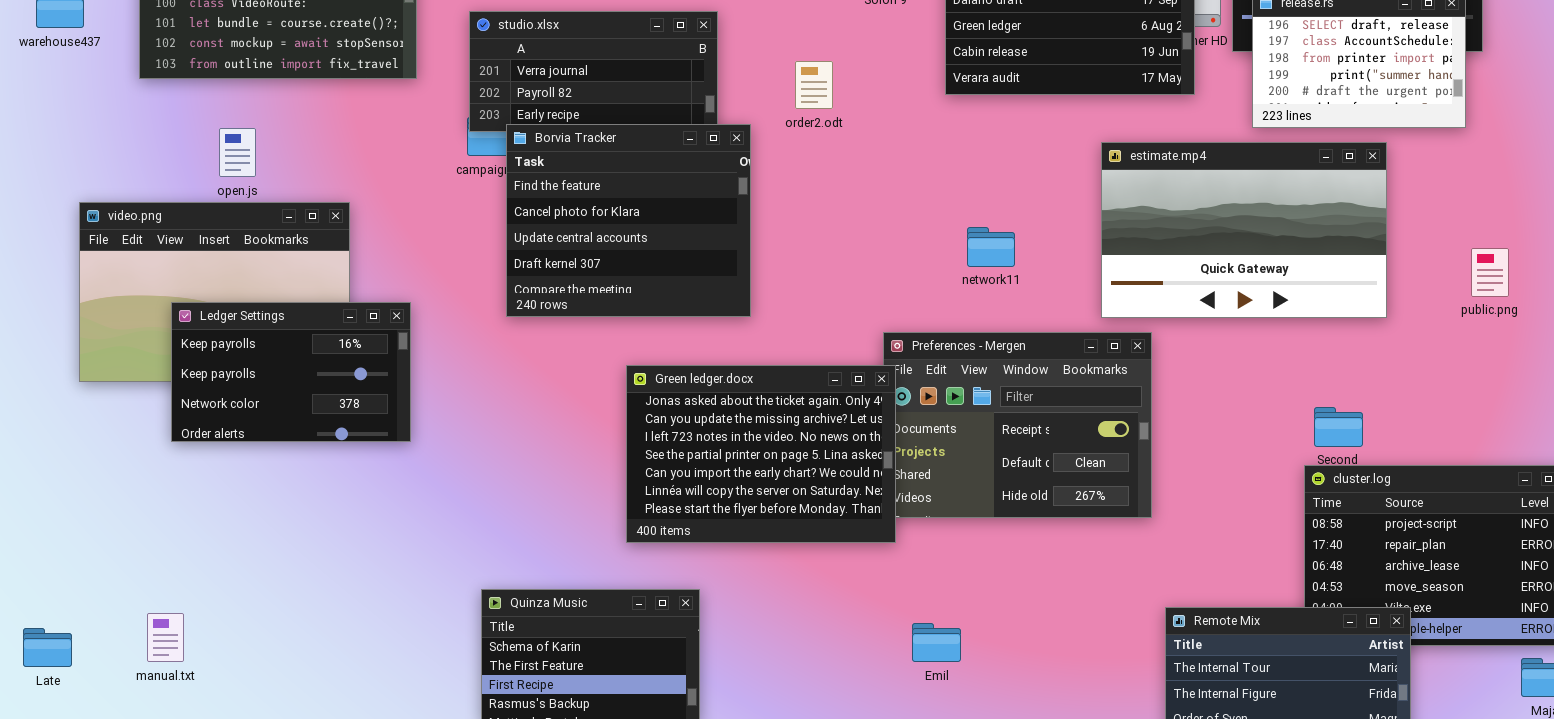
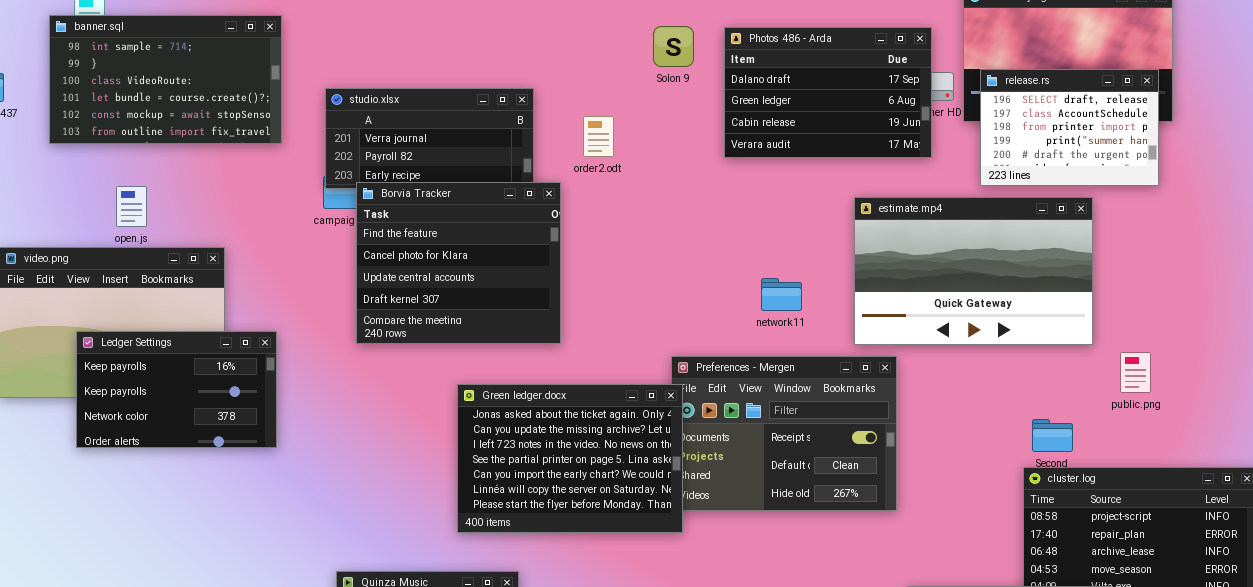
order2.odt: [795,61,833,109] -> [583,116,614,157], moved
network11: [967,227,1015,267] -> [761,278,802,311], moved
public.png: [1471,248,1509,297] -> [1120,352,1151,393], moved

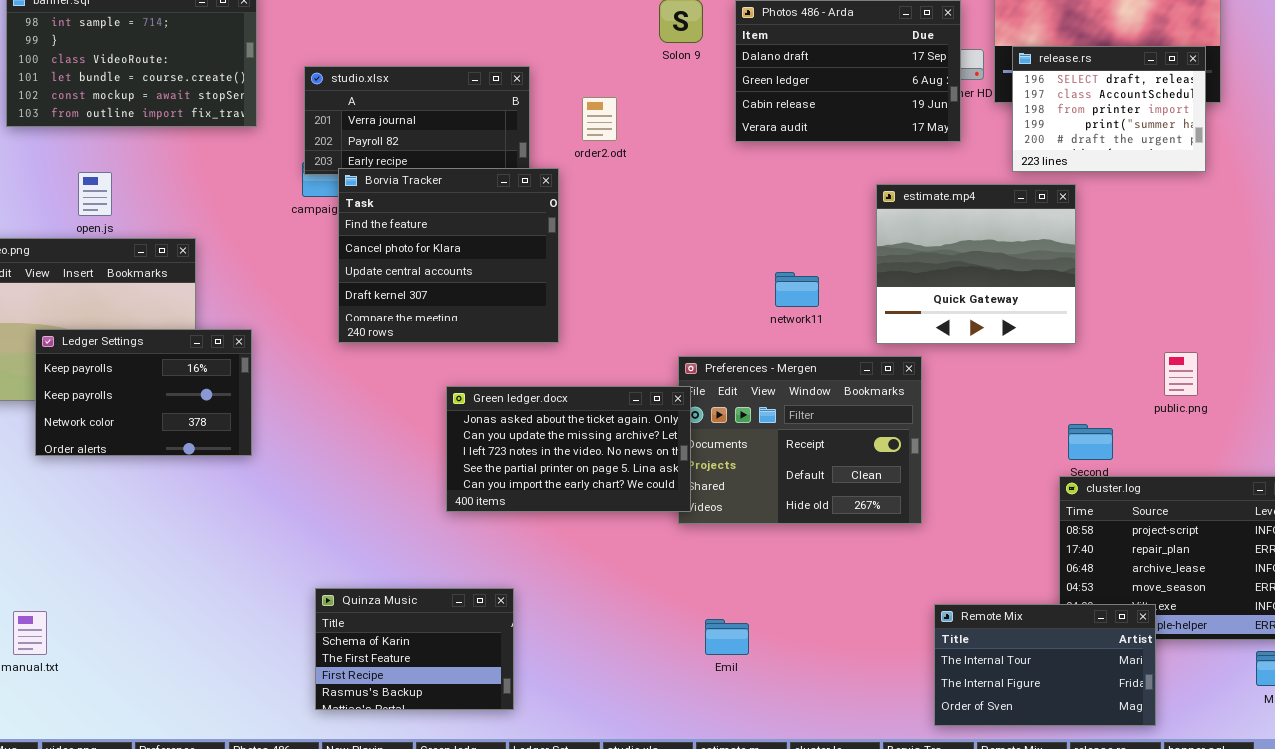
estimate.mp4: [854,197,1093,345] -> [876,184,1076,344], resized
Green ledger.docx: [457,384,683,533] -> [446,386,691,512], resized

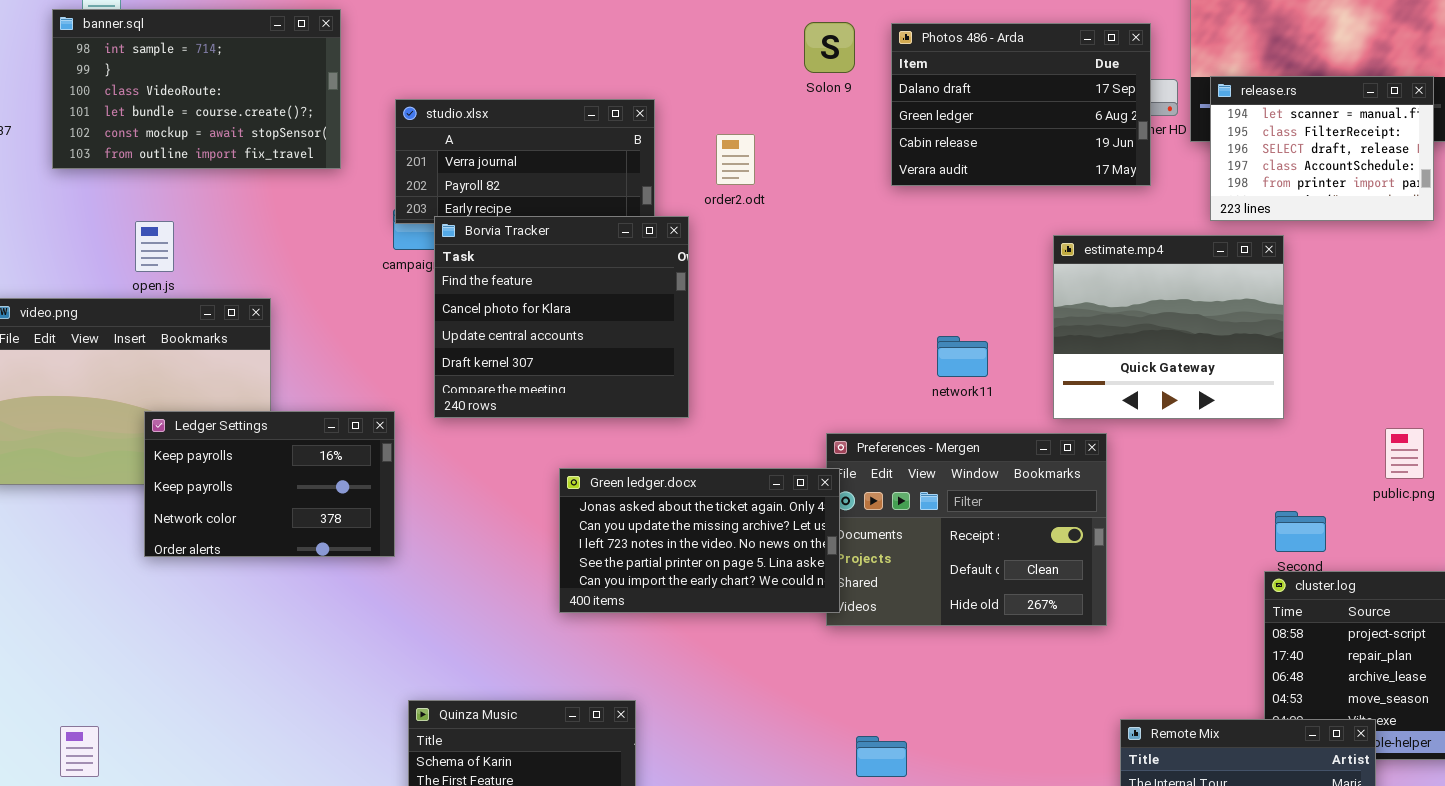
release.rs: [1012,46,1206,172] -> [1210,76,1434,221], scrolled up 2 rows
Ledger Settings: [35,329,252,456] -> [144,411,395,557], moved

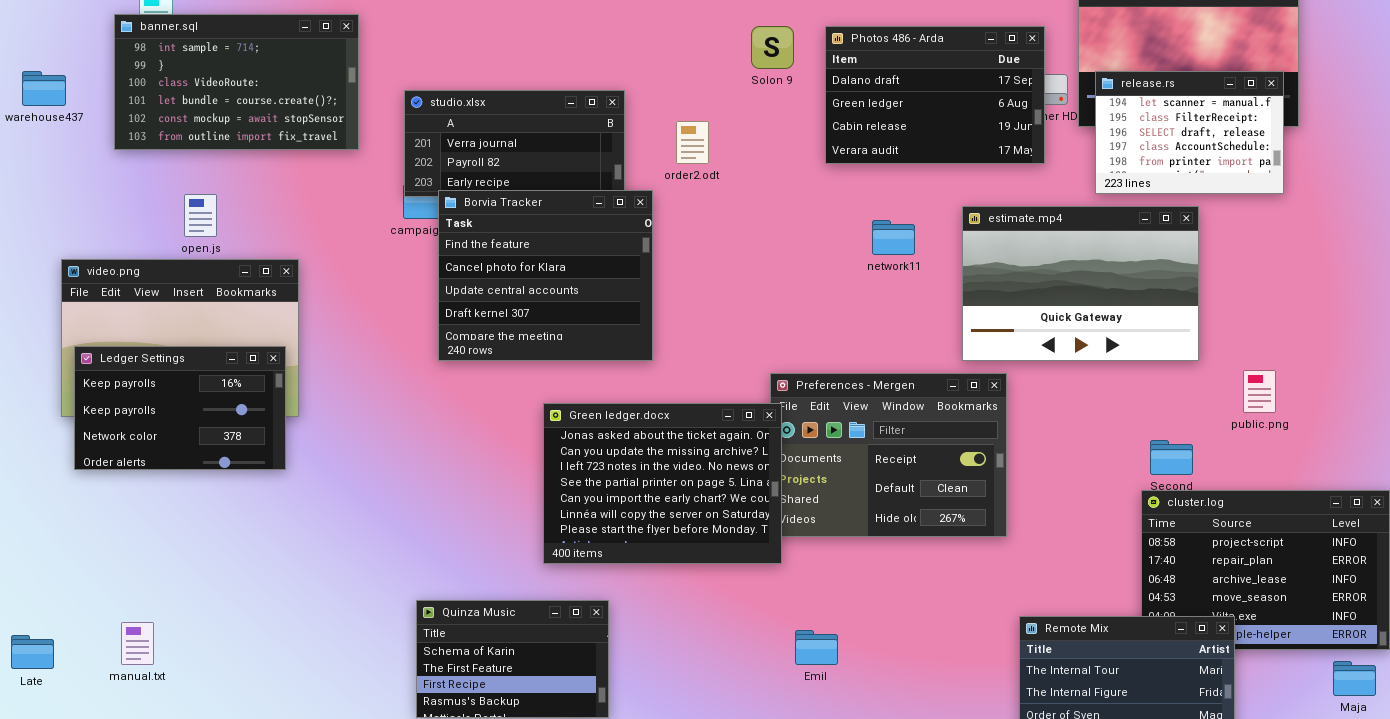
estimate.mp4: [1053,235,1284,419] -> [962,206,1199,361], resized
network11: [937,336,988,377] -> [872,220,915,255], moved
Ledger Settings: [144,411,395,557] -> [74,346,286,470], moved
Green ledger.docx: [559,468,840,613] -> [543,403,782,564], resized

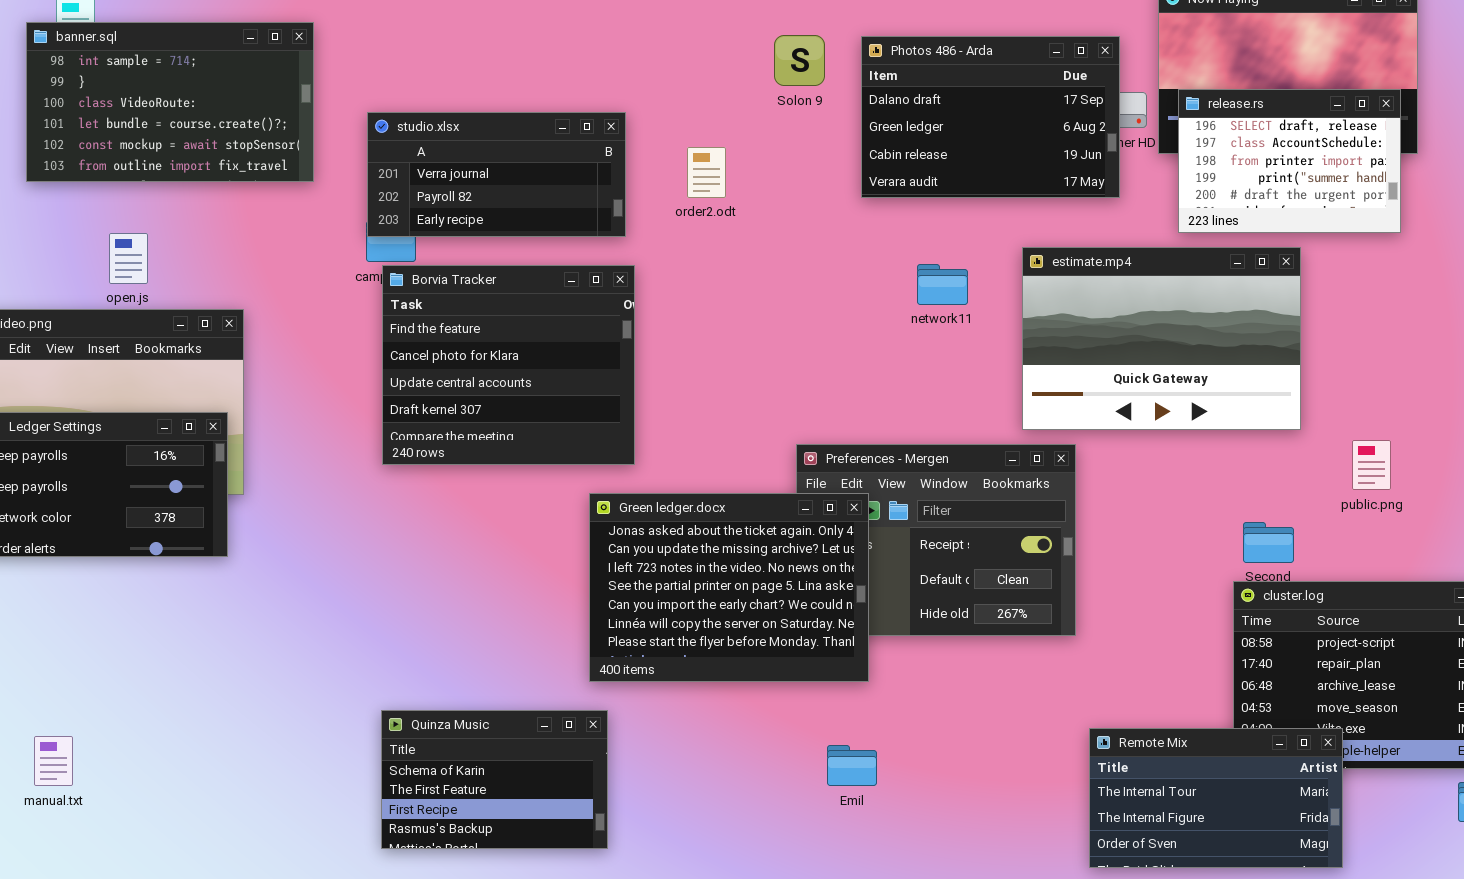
release.rs: [1095,71,1284,194] -> [1178,89,1401,233], scrolled down 2 rows
Borvia Tracker: [438,190,653,361] -> [382,265,635,465], moved
Green ledger.docx: [543,403,782,564] -> [589,493,869,682], moved

